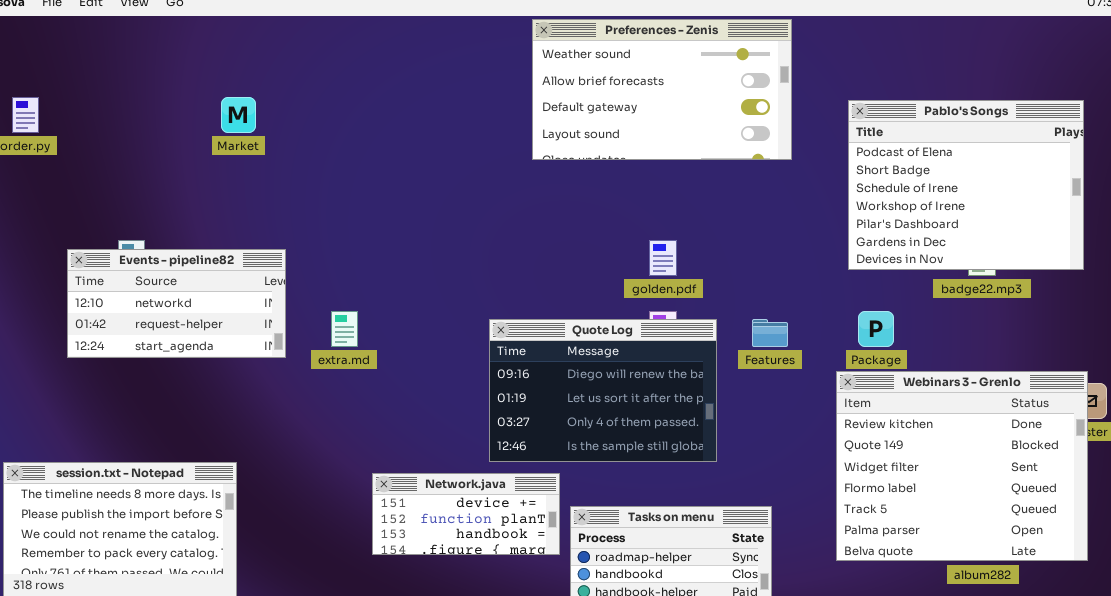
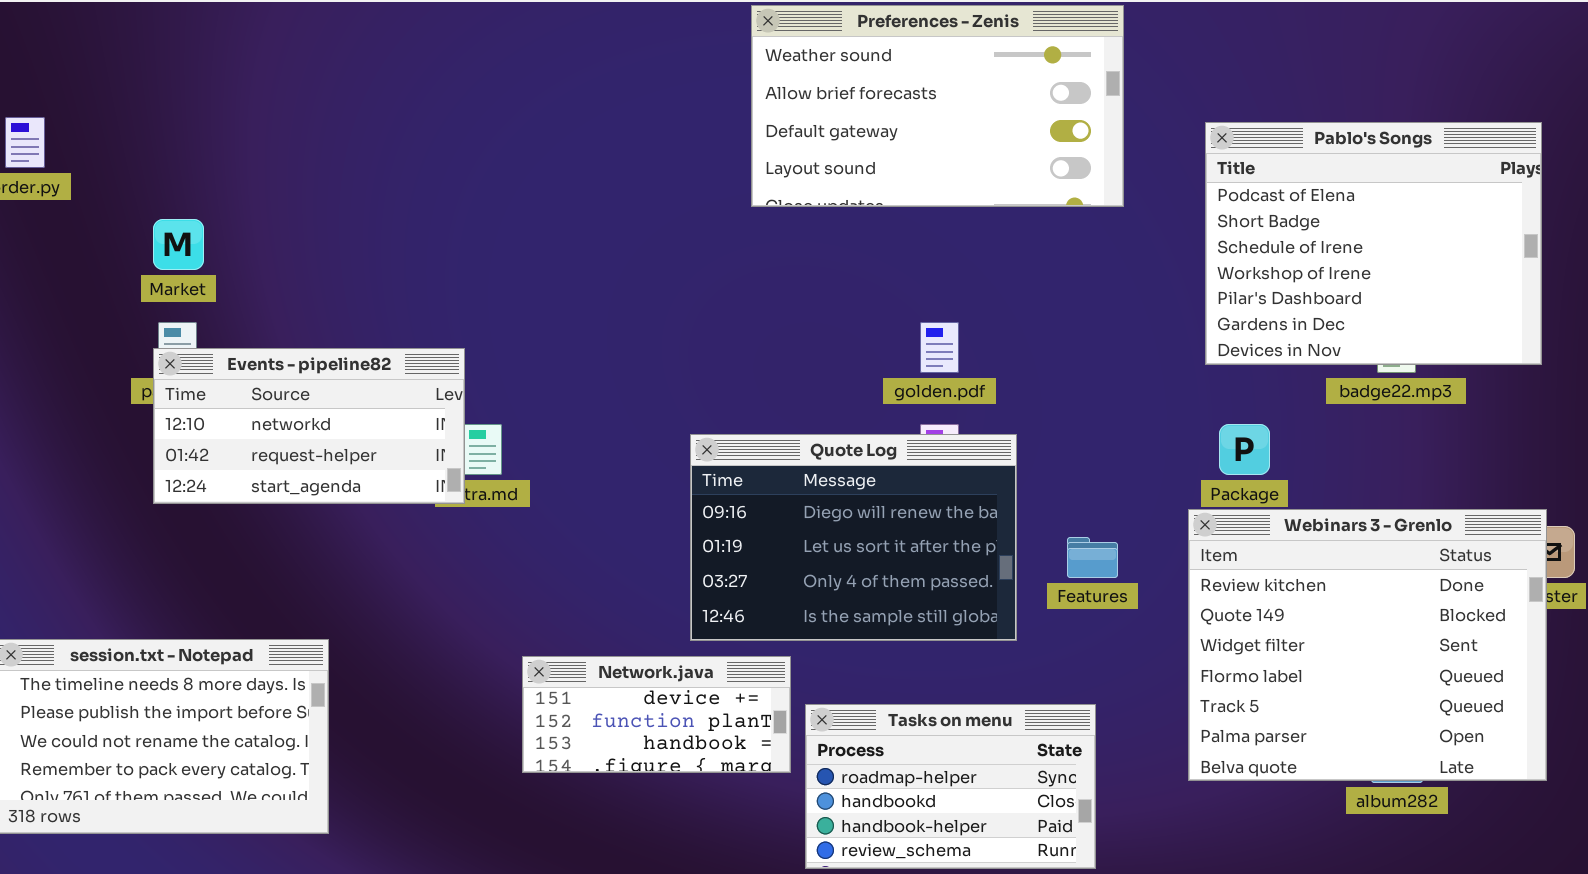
Market: [221,97,256,133] -> [153,219,204,270], moved
Events - pipeline82: [67,249,286,358] -> [153,348,465,504], moved
Features: [752,319,788,347] -> [1067,537,1118,578], moved

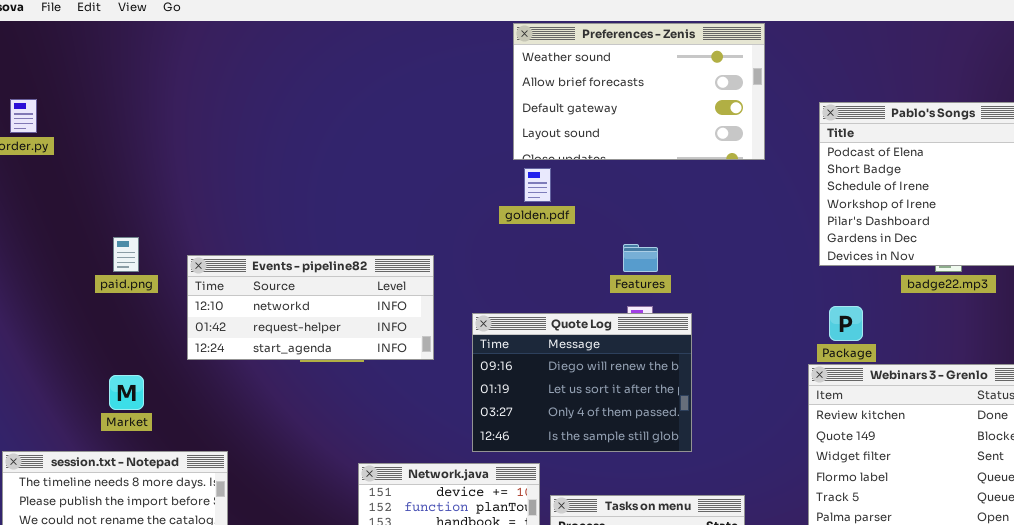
Market: [153,219,204,270] -> [109,375,144,410], moved
golden.pdf: [920,322,959,373] -> [524,168,551,202], moved
Events - pipeline82: [153,348,465,504] -> [187,255,434,360], moved, resized
Features: [1067,537,1118,578] -> [623,244,658,272], moved

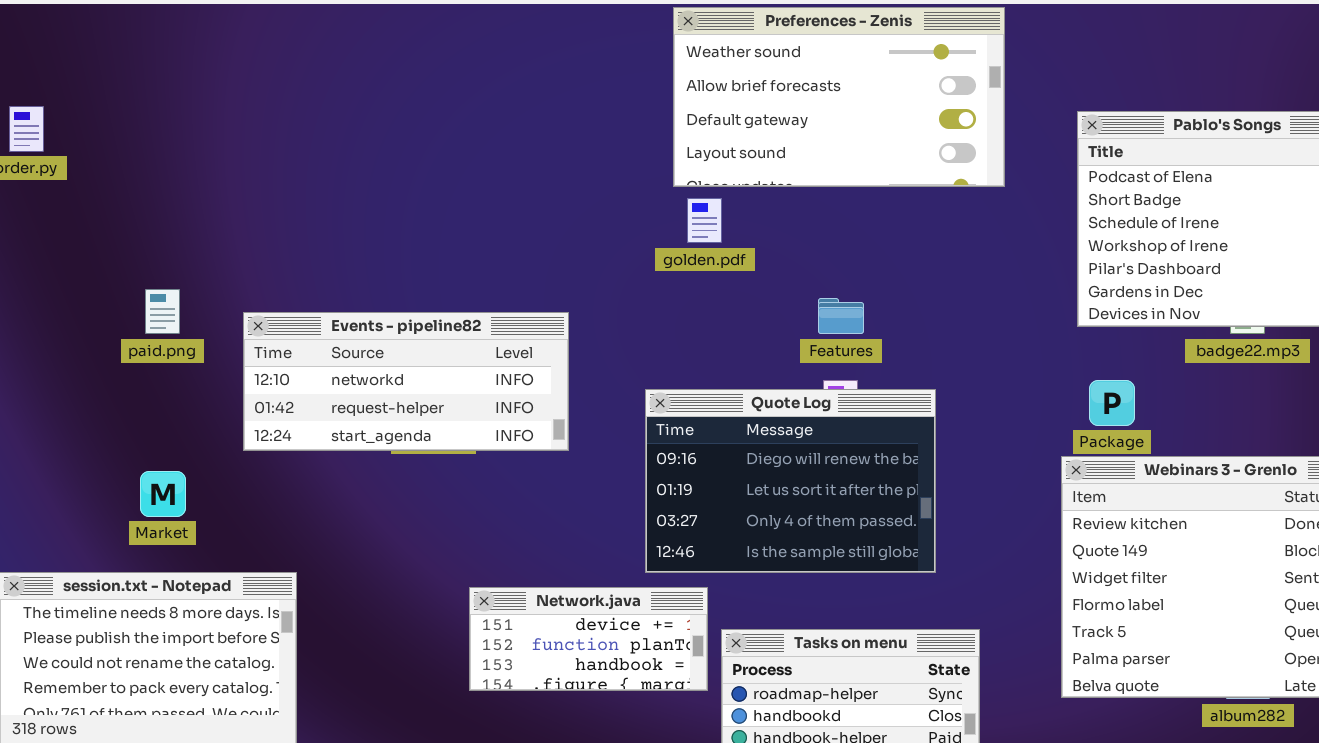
Quote Log: [472,313,692,452] -> [645,389,936,573], moved

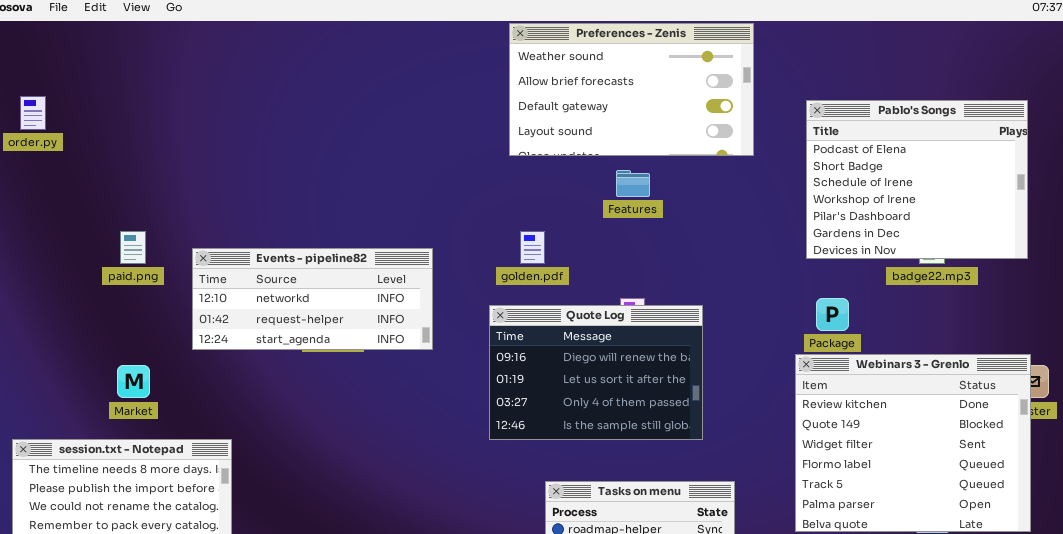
golden.pdf: [687,198,722,243] -> [520,231,545,264], moved
Features: [818,298,864,334] -> [616,170,650,197], moved
Network.java: [469,587,708,691] -> none, closed

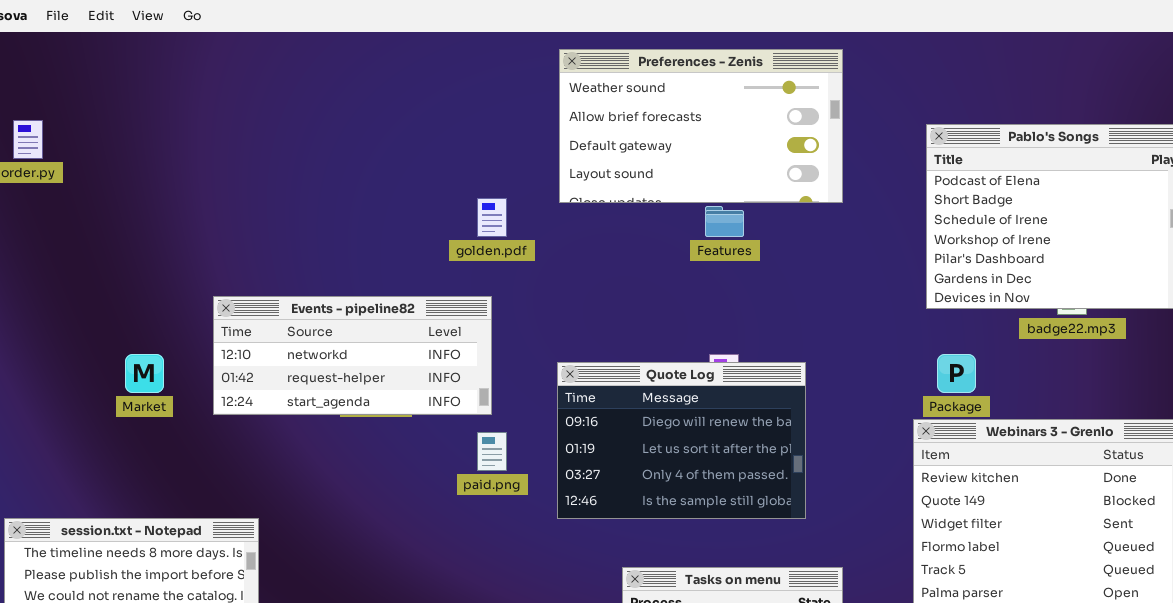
Preferences - Zenis: [509,23,754,156] -> [559,49,843,203], moved
paid.png: [120,231,146,264] -> [477,432,507,471], moved
golden.pdf: [520,231,545,264] -> [477,198,507,237], moved
Market: [117,365,150,398] -> [125,354,164,393], moved

